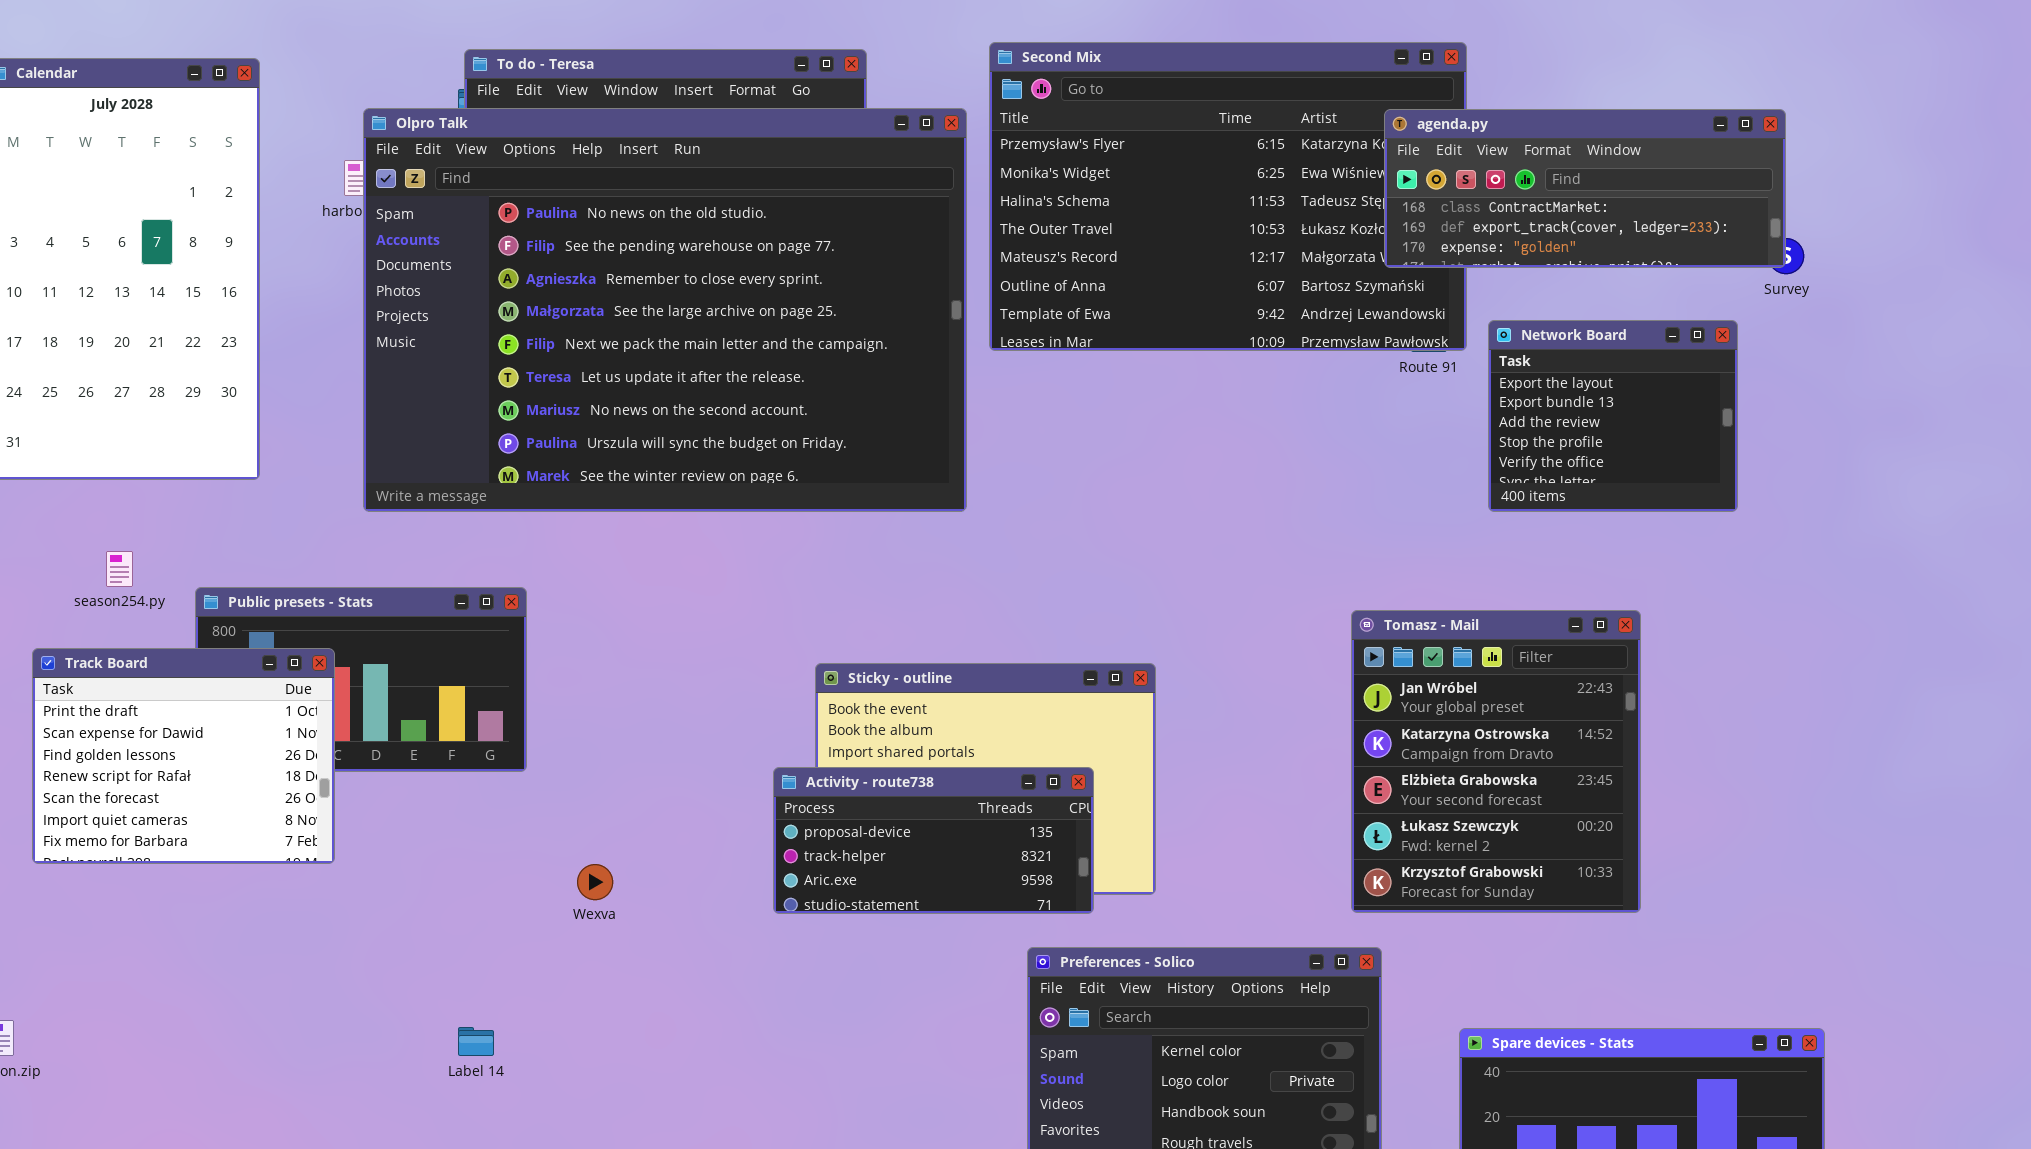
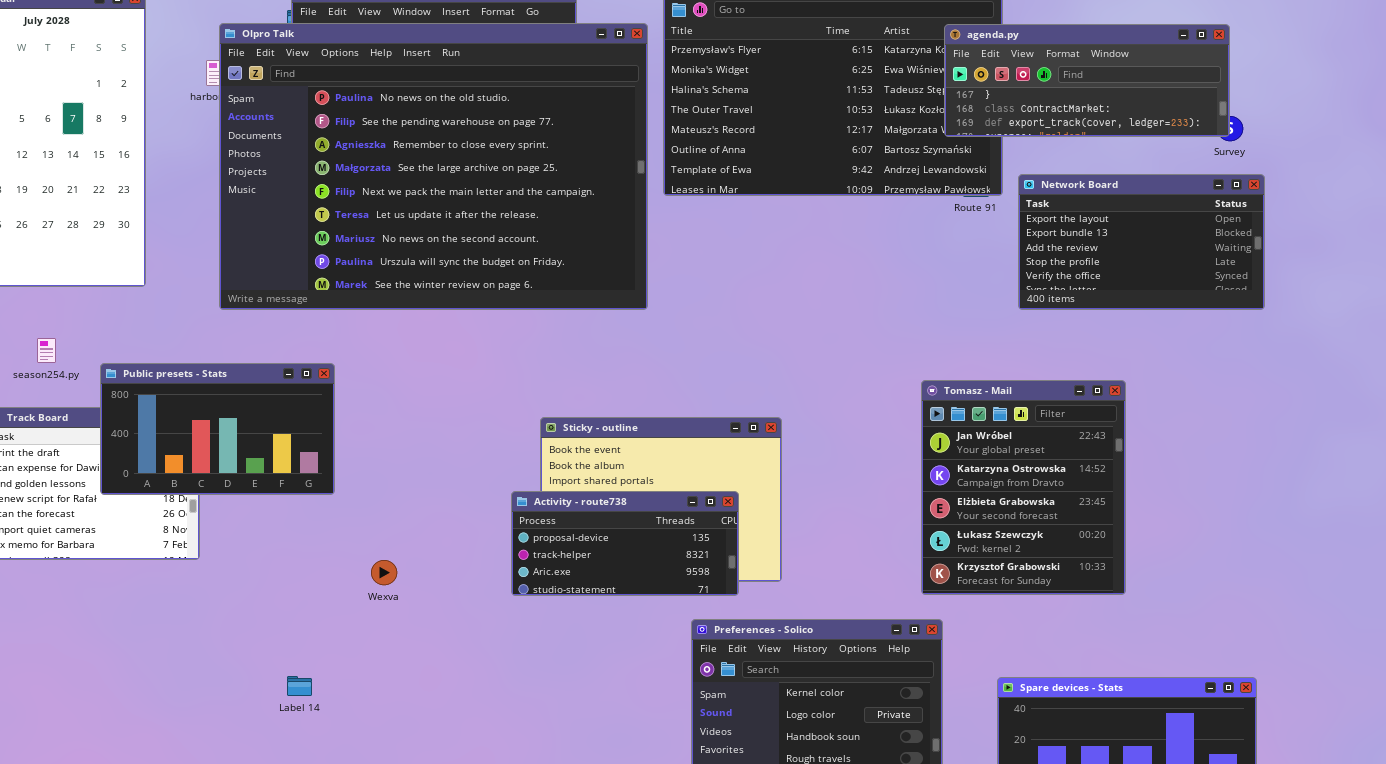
agenda.py: [1384,109,1786,268] -> [944,24,1230,137], scrolled up 1 row
Network Board: [1488,320,1738,512] -> [1018,174,1265,310], resized
Public presets - Stats: [195,587,527,772] -> [100,363,335,495], raised

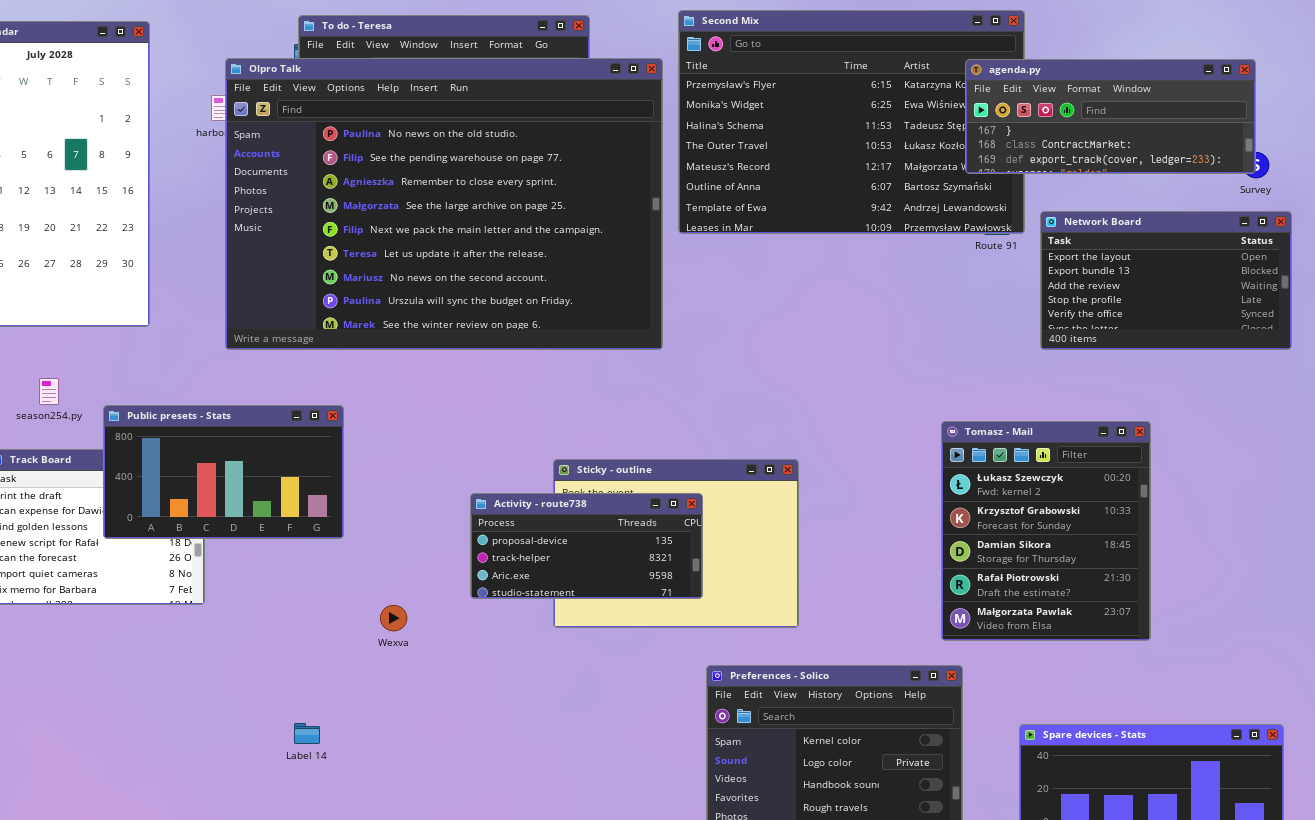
Tomasz - Mail: [921,380,1126,595] -> [941,421,1151,641], scrolled down 3 rows
Activity - route738: [511,491,739,596] -> [470,493,703,599], moved

